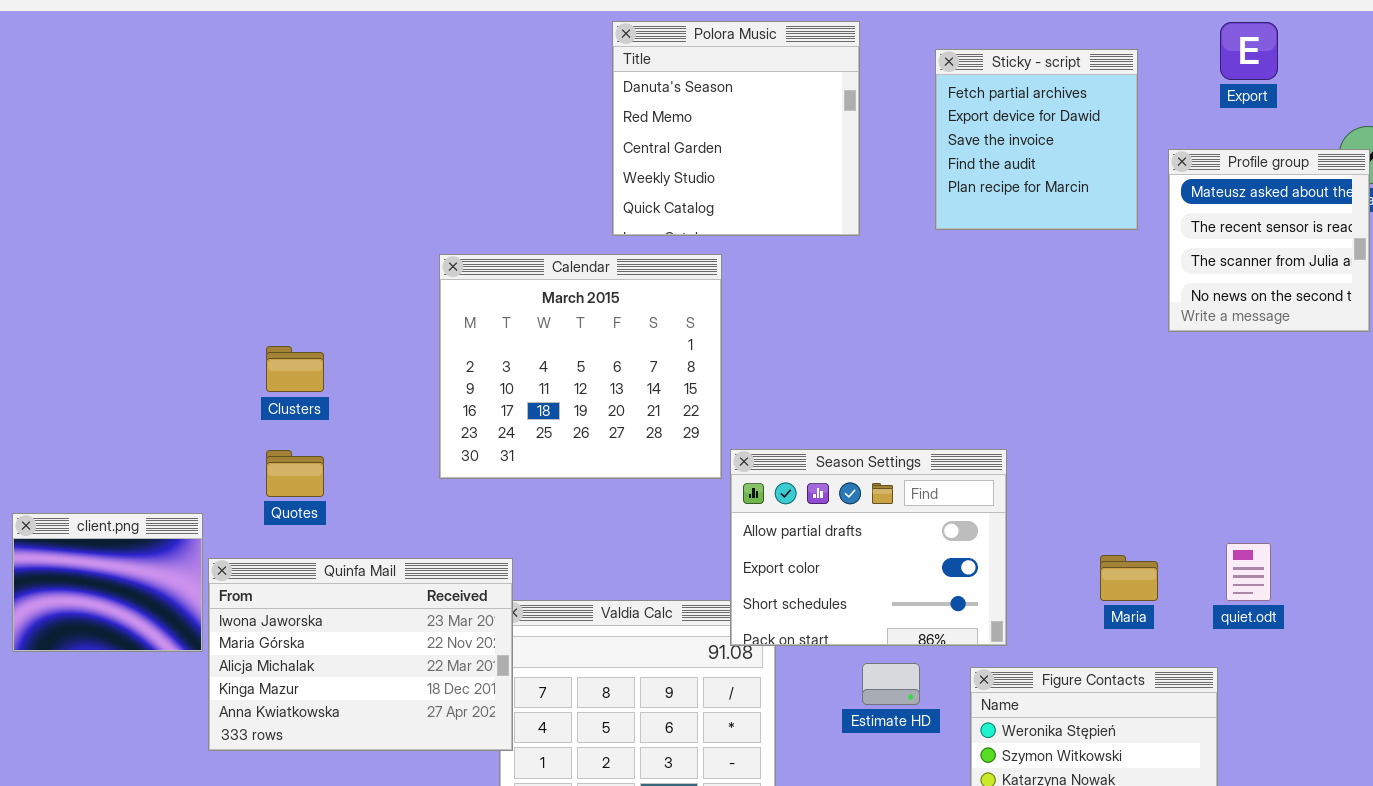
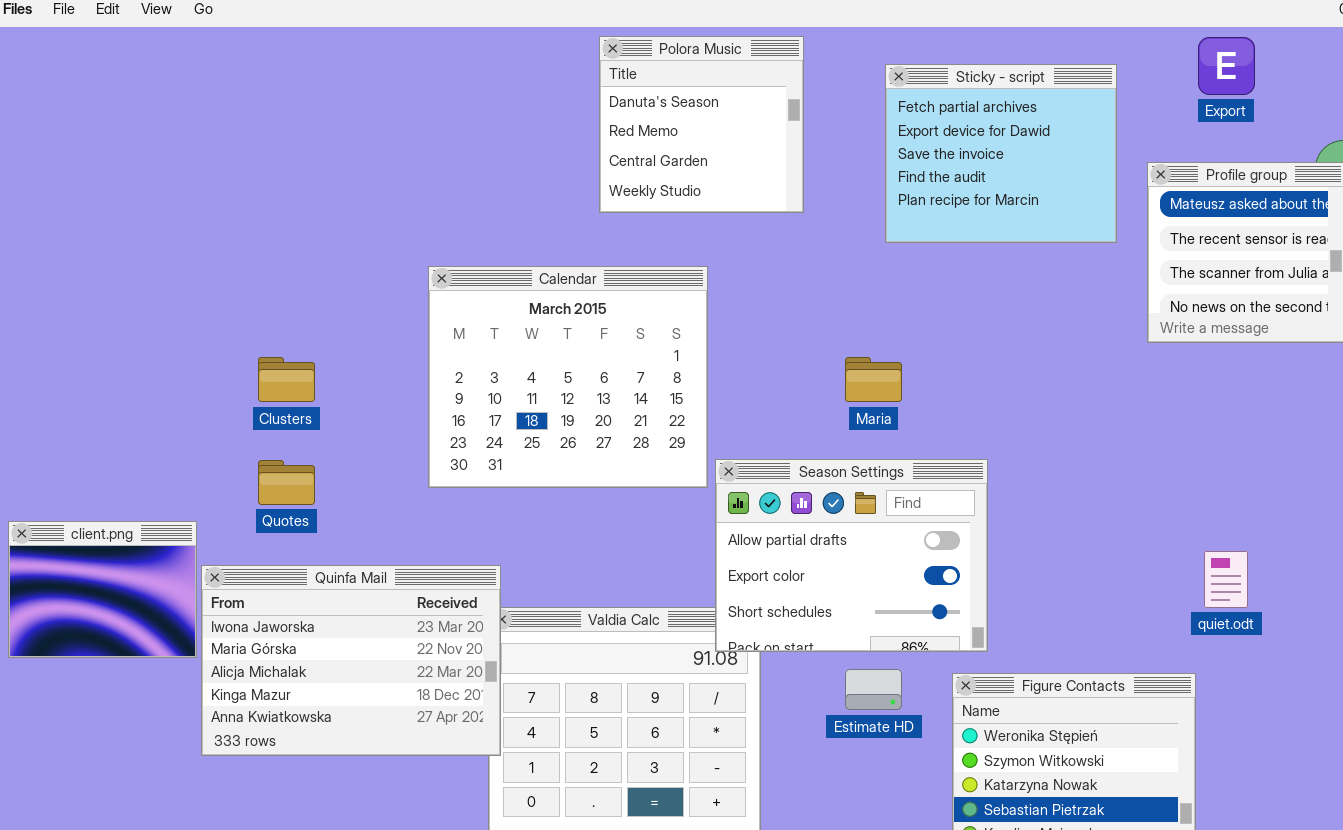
Polora Music: [612,21,860,236] -> [599,36,804,213], resized
Sticky - script: [935,49,1138,230] -> [885,64,1117,243], resized
Maria: [1100,555,1158,601] -> [845,357,902,402], moved

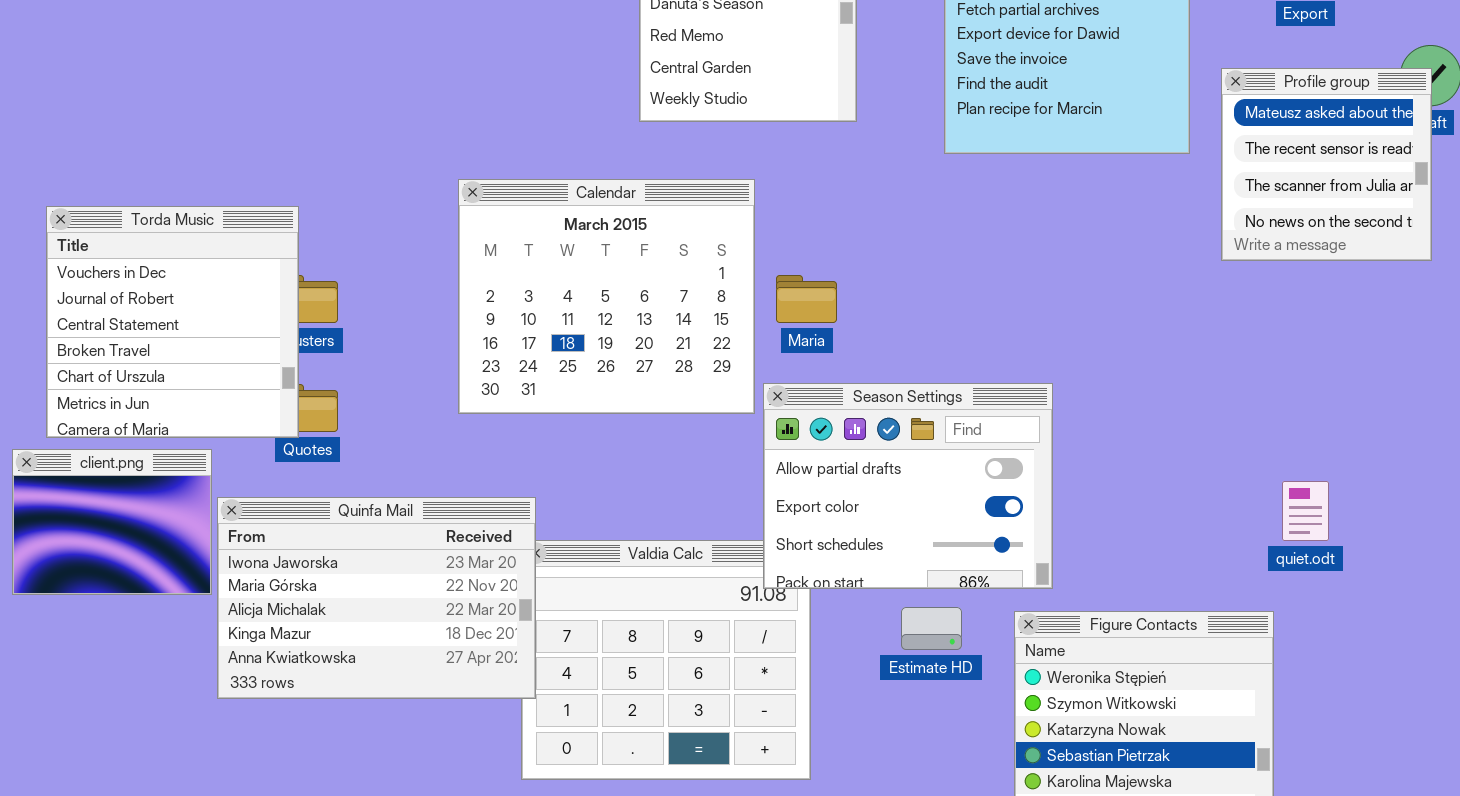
Torda Music: none -> [46,206,299,438], opened
Maria: [845,357,902,402] -> [776,275,837,323], moved

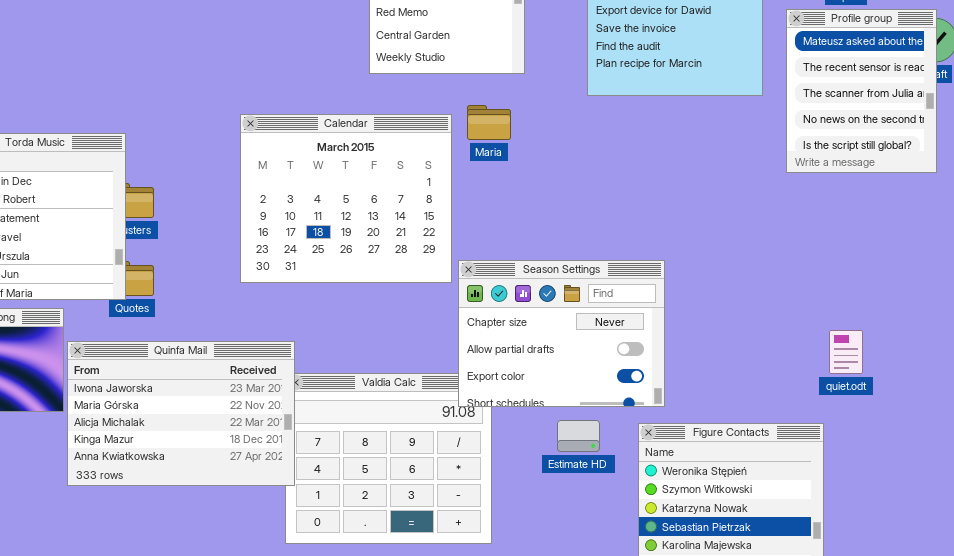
Profile group: [1221,68,1432,261] -> [786,9,937,173], resized
Maria: [776,275,837,323] -> [467,105,511,140], moved
Season Settings: [763,383,1053,589] -> [458,260,665,407], scrolled up 1 row

